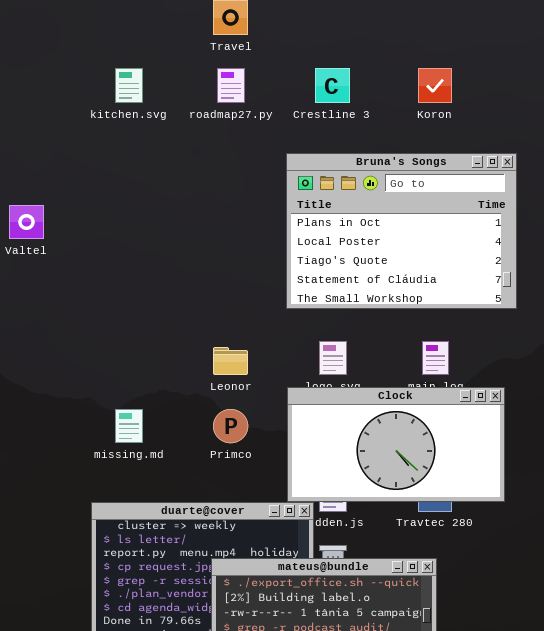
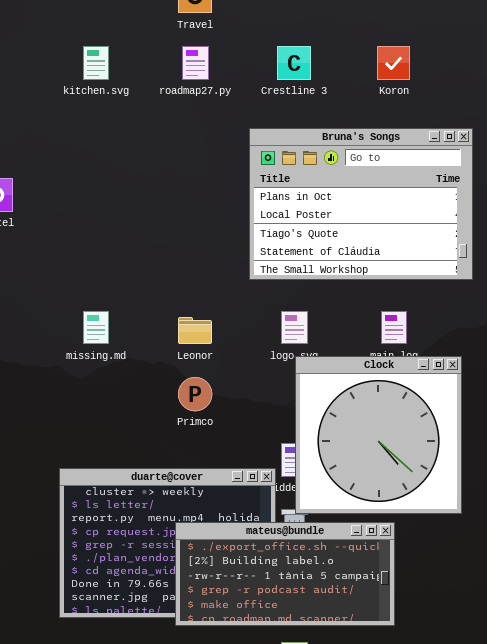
Clock: [287,387,505,502] -> [295,356,462,514], resized
missing.md: [115,409,143,443] -> [83,311,109,344], moved

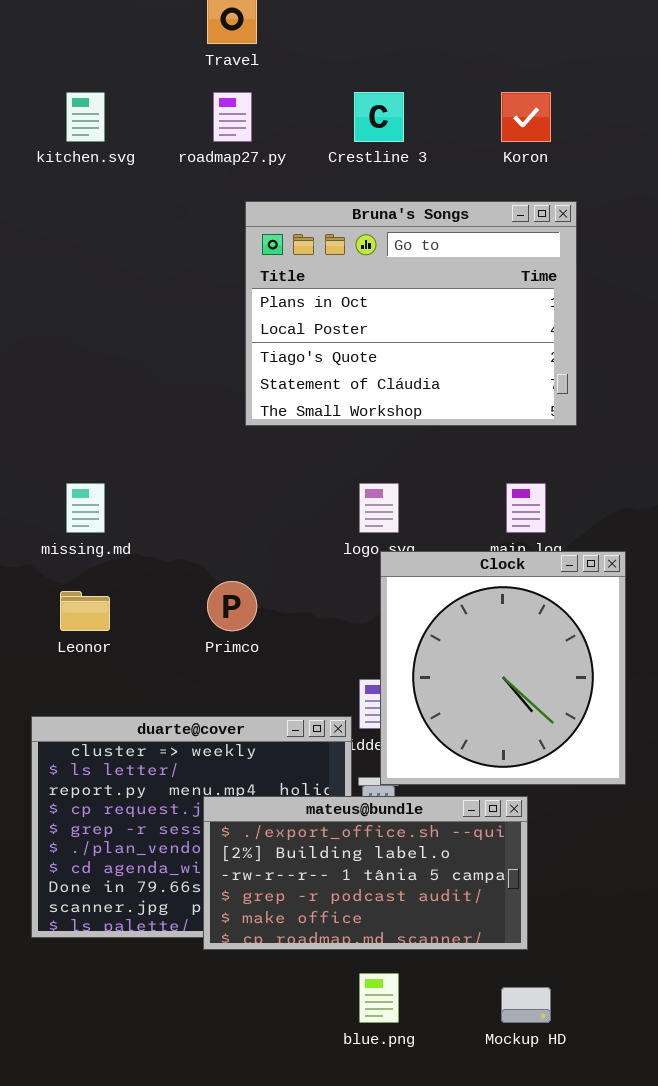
Bruna's Songs: [249,128,473,280] -> [245,201,577,426], moved
Leonor: [178,317,212,344] -> [60,591,110,631], moved

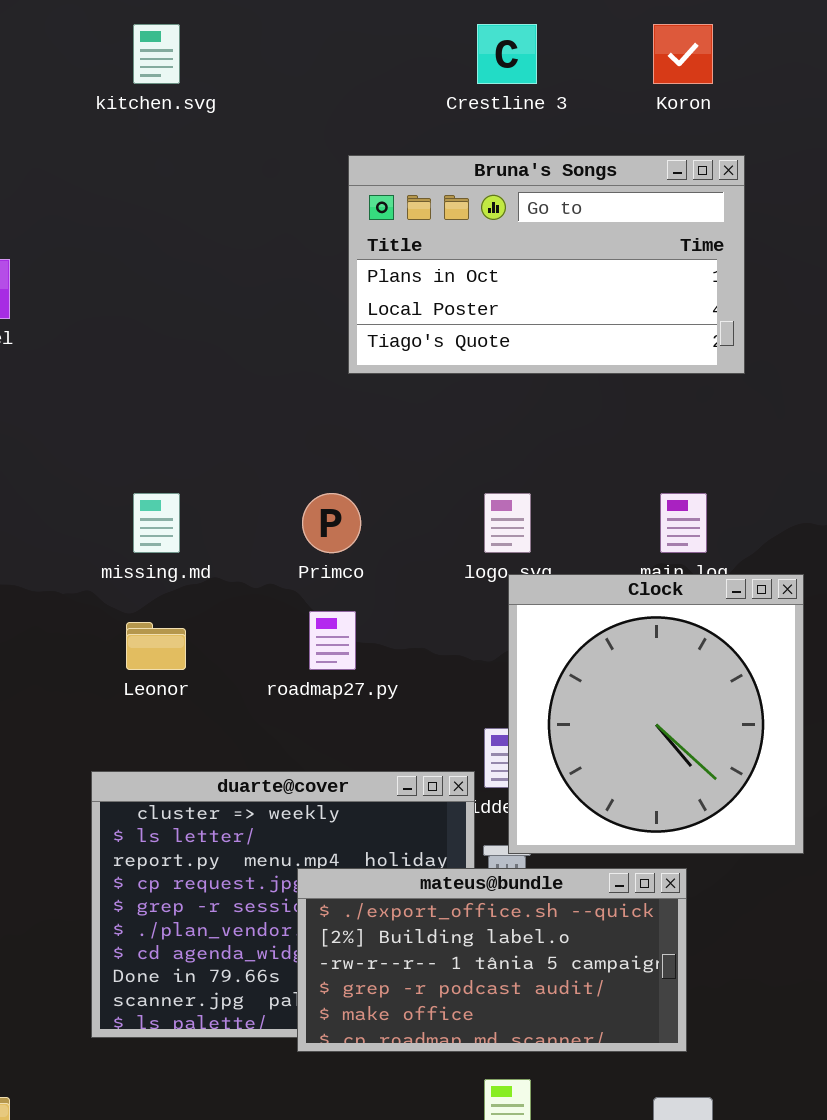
roadmap27.py: [213,92,252,142] -> [309,611,356,670], moved
Bruna's Songs: [245,201,577,426] -> [348,155,745,374], resized
Primco: [207,581,257,631] -> [302,493,361,553], moved

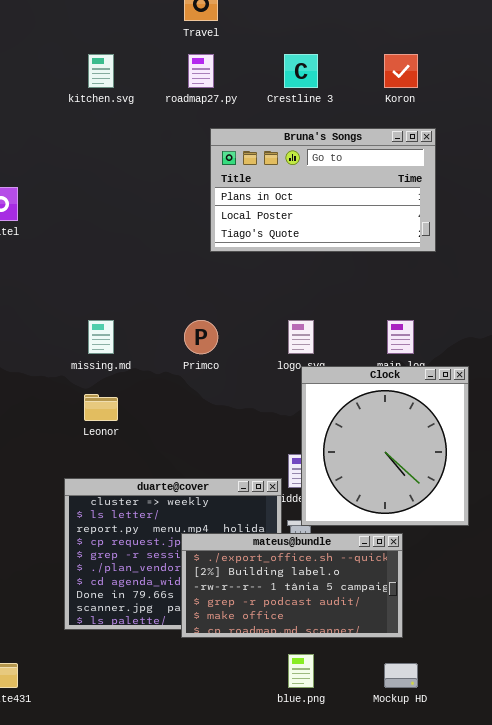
roadmap27.py: [309,611,356,670] -> [188,54,214,88], moved

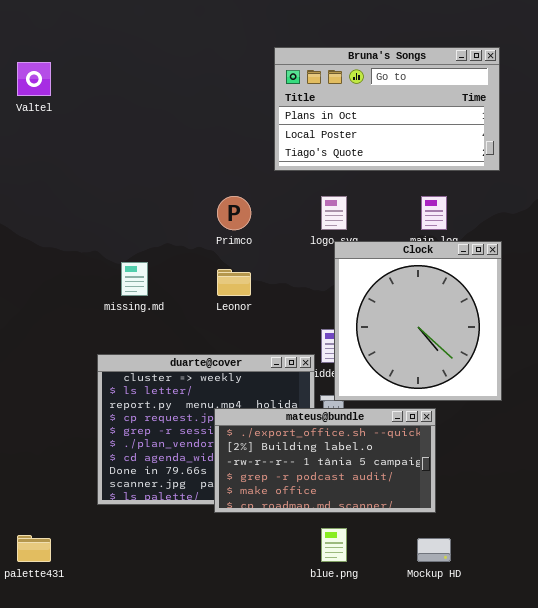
Bruna's Songs: [210,128,436,252] -> [274,47,500,171], moved
missing.md: [88,320,114,354] -> [121,262,148,296], moved
Leonor: [84,394,118,421] -> [217,269,251,296], moved

